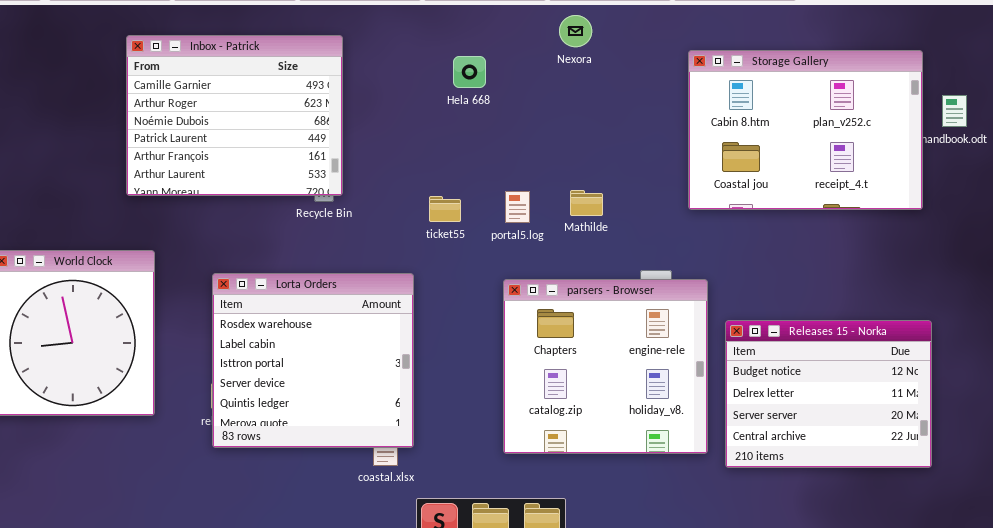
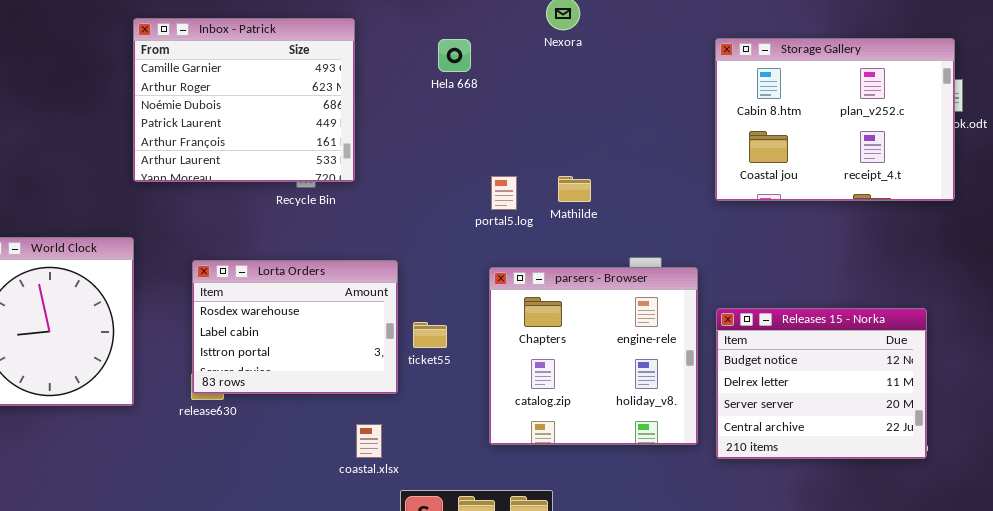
Inbox - Patrick: [126,35,343,196] -> [133,18,355,182], moved
Storage Gallery: [688,50,923,210] -> [715,38,955,201], moved
ticket55: [429,196,461,222] -> [413,322,447,348], moved
Lorta Orders: [212,273,414,448] -> [192,260,398,394], resized

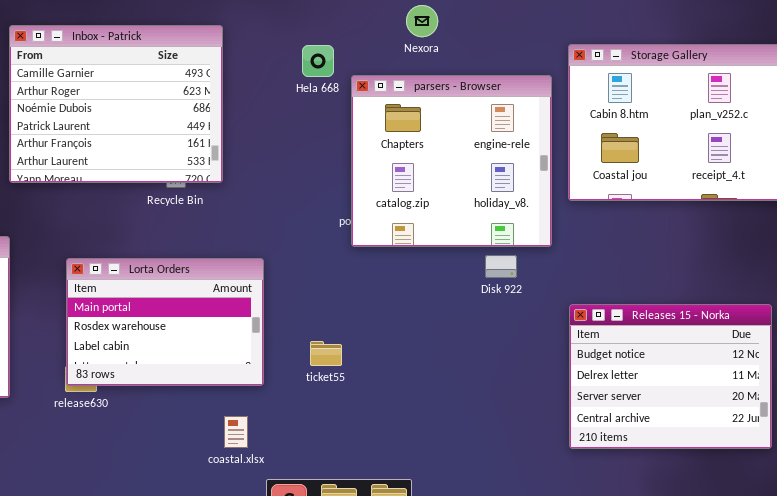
Lorta Orders: [192,260,398,394] -> [66,258,264,386], scrolled up 1 row
parsers - Browser: [489,267,698,445] -> [351,75,552,247], moved
ticket55: [413,322,447,348] -> [310,341,342,366], moved

